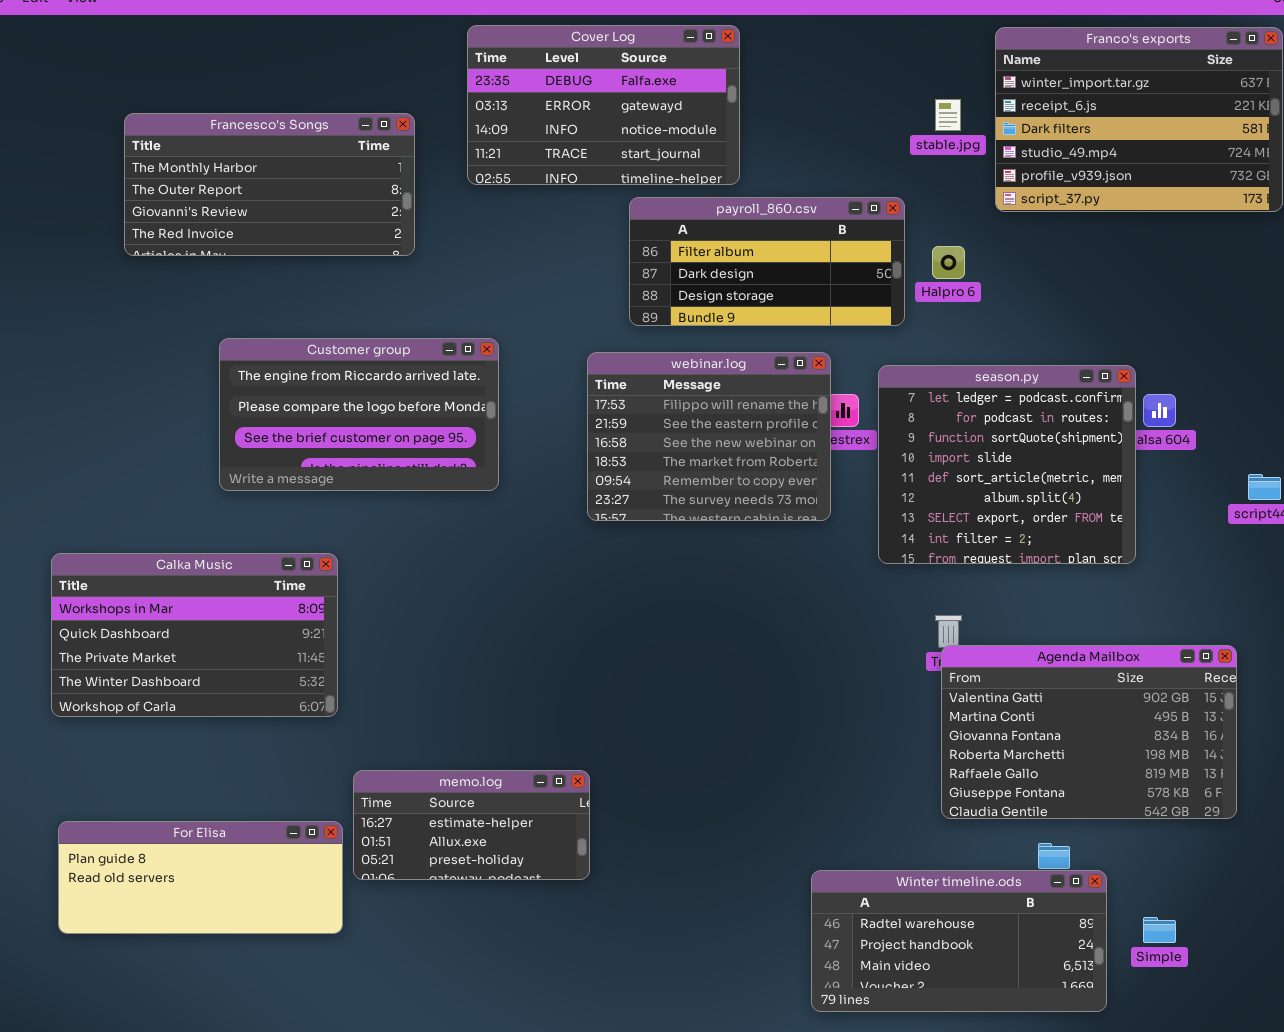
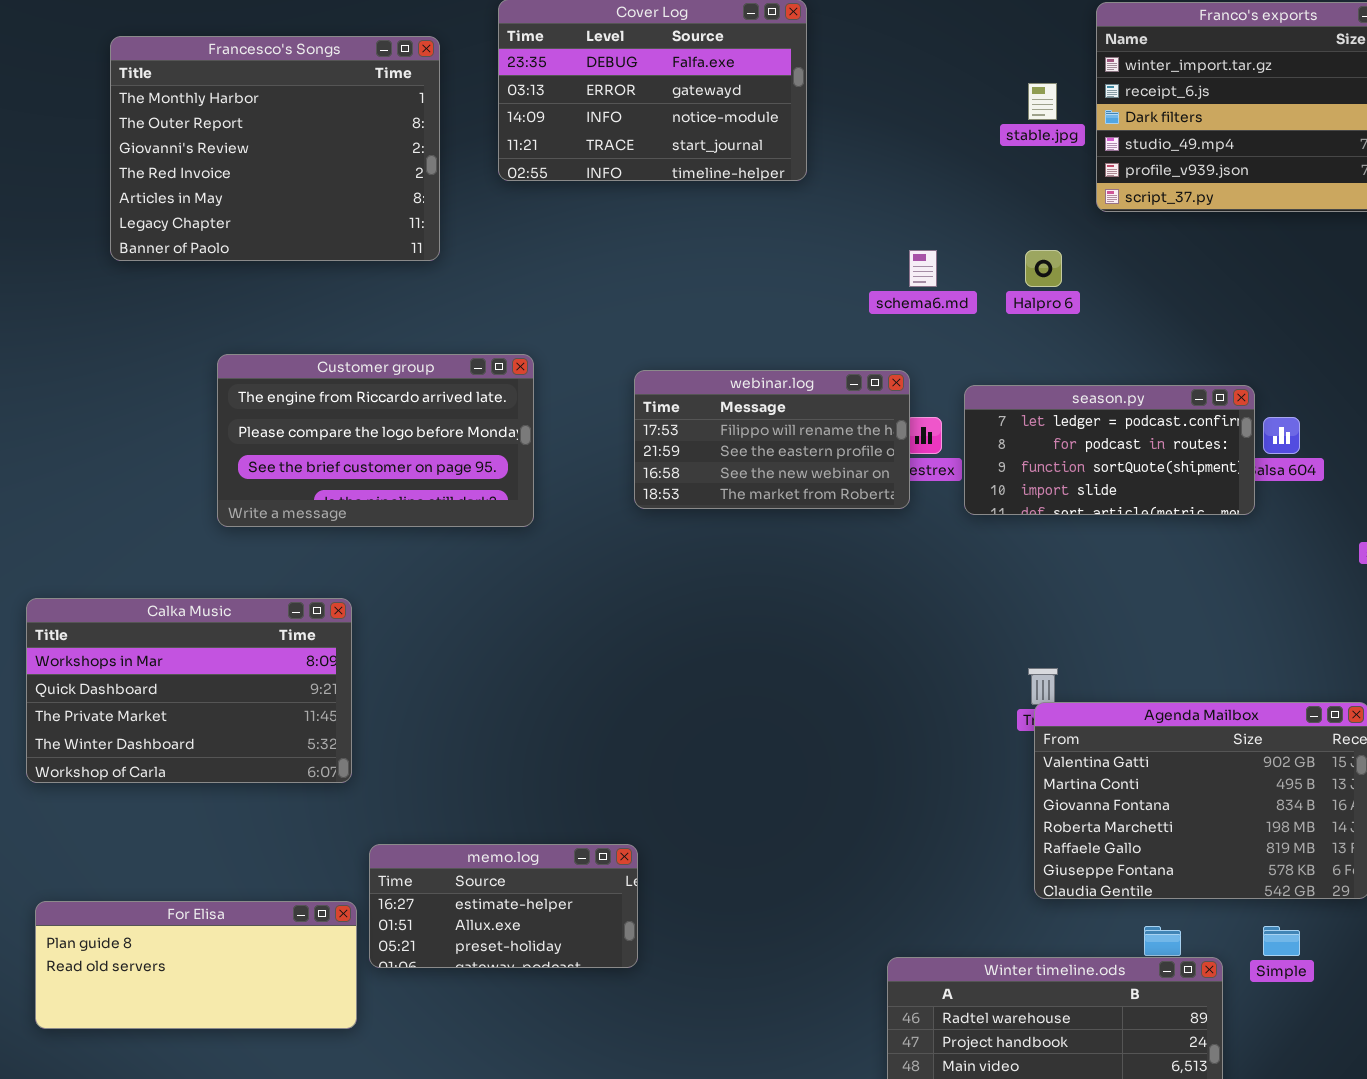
Francesco's Songs: [124,113,415,256] -> [110,36,440,261], resized
payroll_860.csv: [629,197,905,326] -> none, closed
webinar.log: [587,352,831,521] -> [634,370,910,509], resized
season.py: [878,365,1136,564] -> [964,385,1255,515], resized
Simple: [1143,917,1176,943] -> [1263,926,1300,956], moved

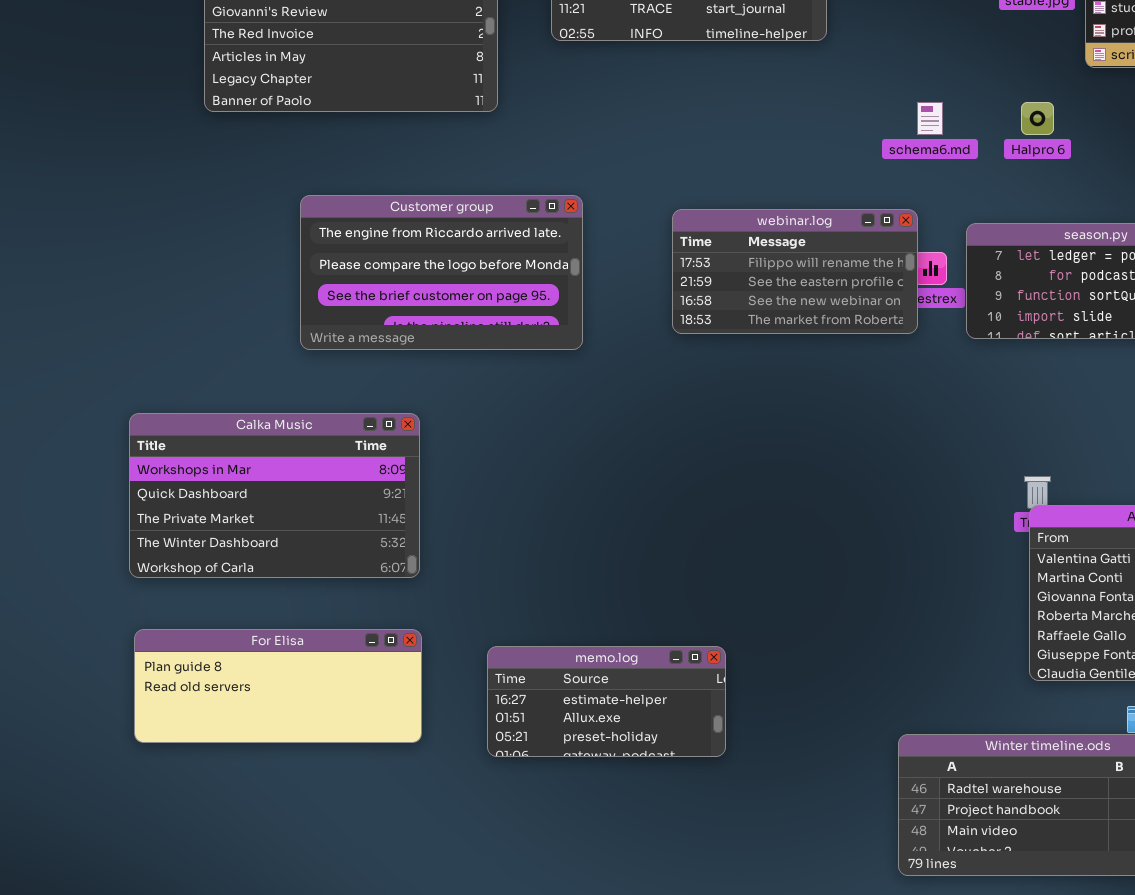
memo.log: [369,844,638,968] -> [487,646,726,757], moved
For Elisa: [35,901,357,1029] -> [134,629,422,743], moved

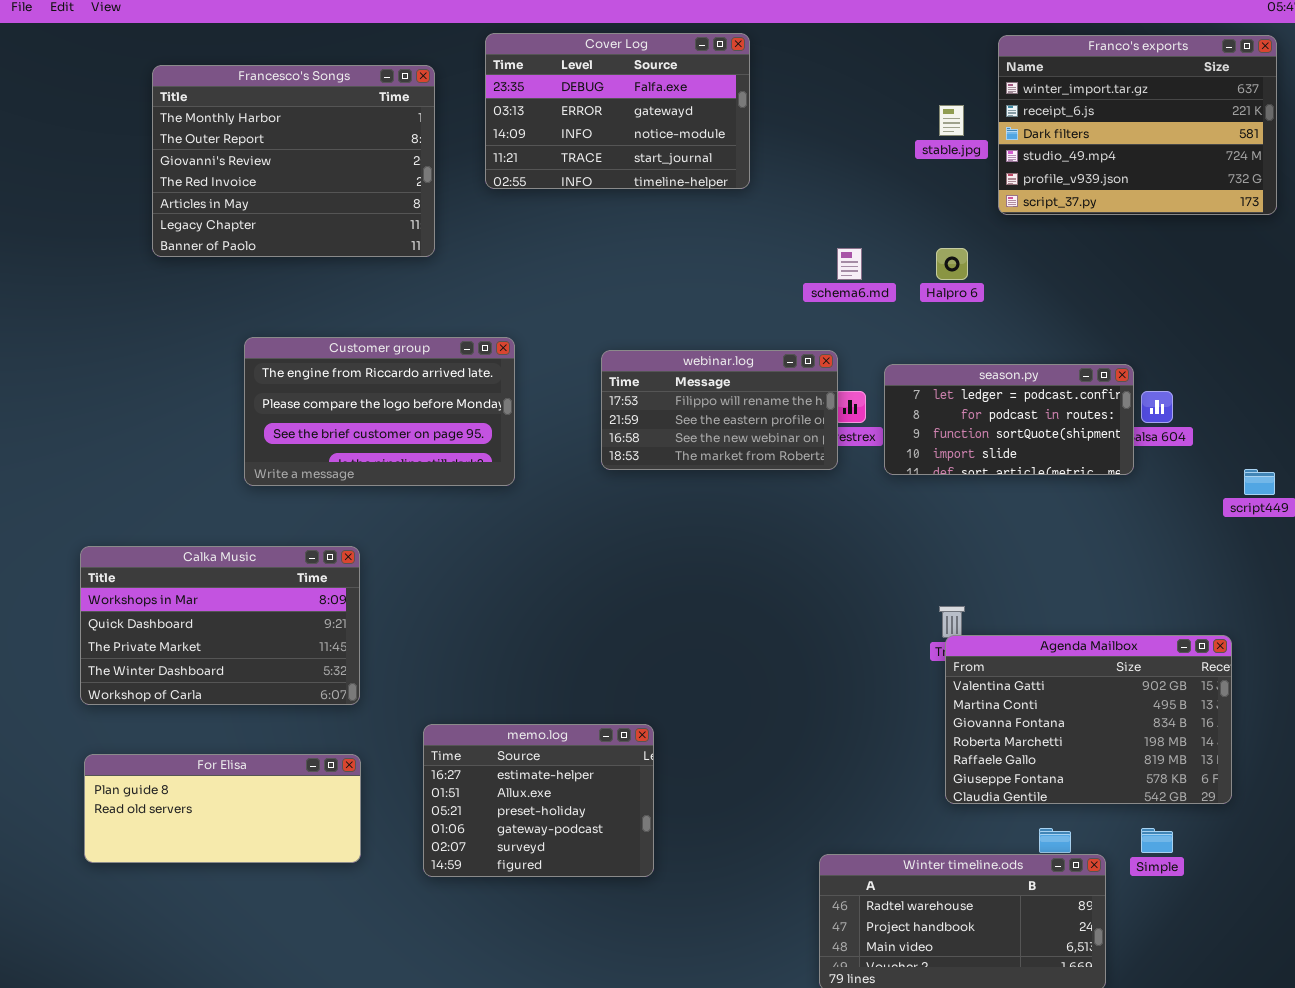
memo.log: [487,646,726,757] -> [423,724,654,877], resized

